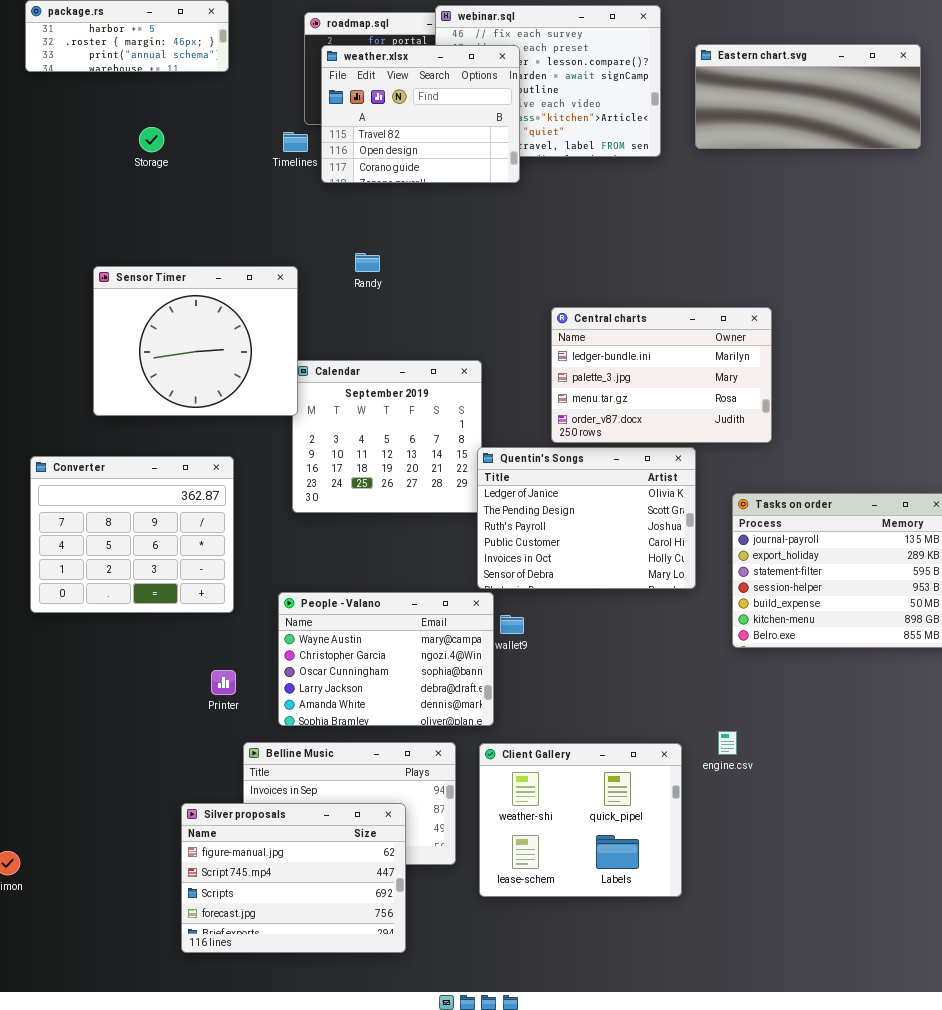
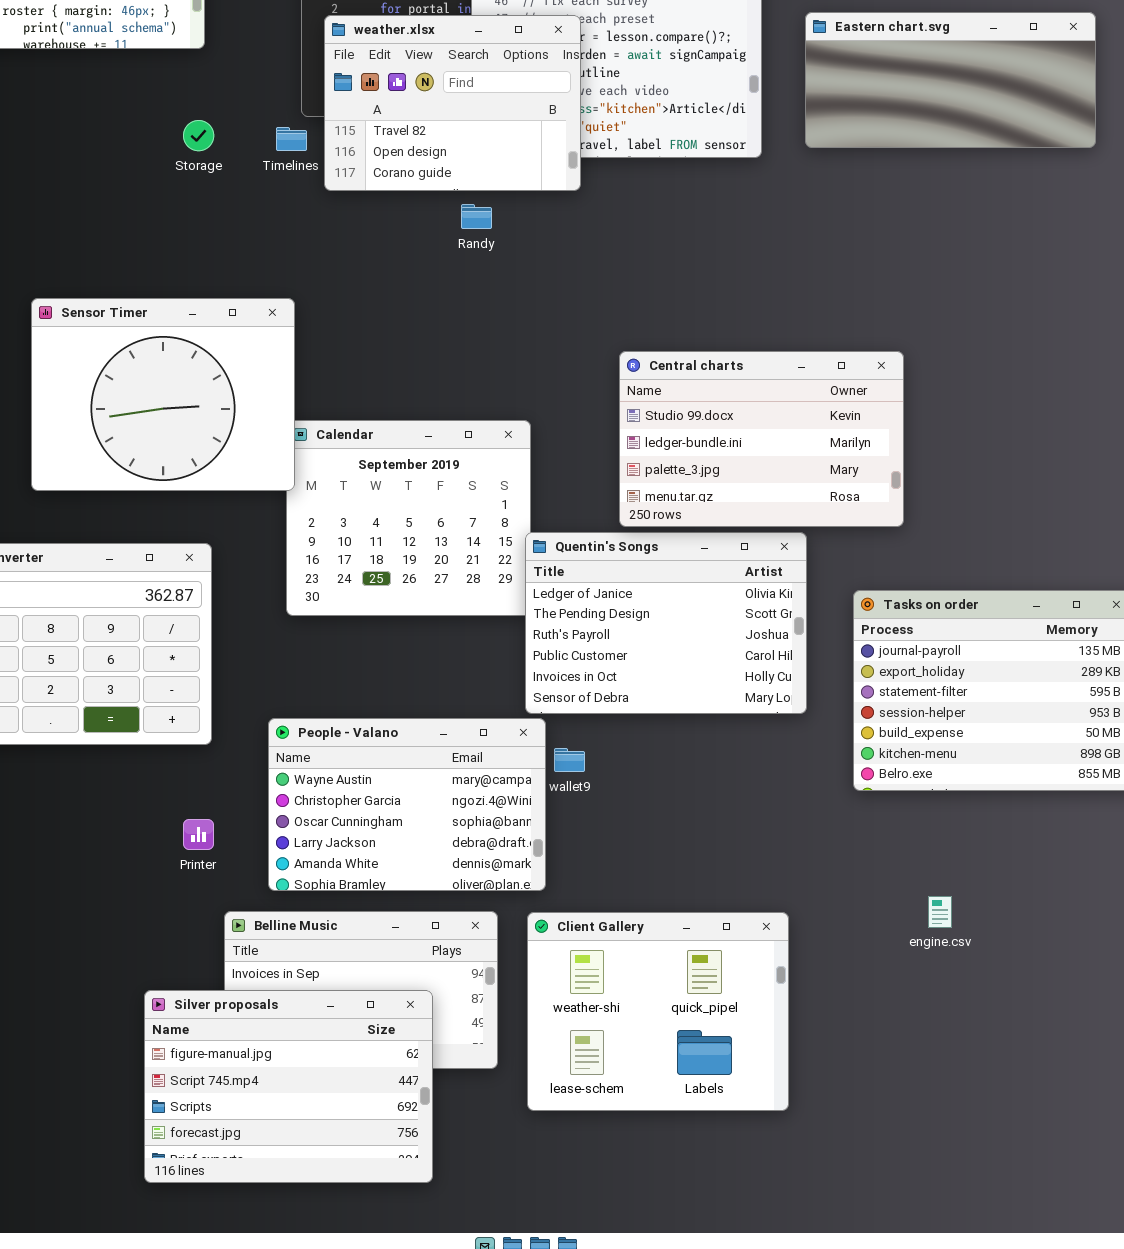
Storage: [139,127,164,152] -> [183,120,214,151], moved
Randy: [355,253,380,272] -> [461,204,492,229], moved
Central charts: [551,307,772,443] -> [619,351,904,527], scrolled up 1 row
engine.csv: [718,731,737,755] -> [928,896,952,928], moved

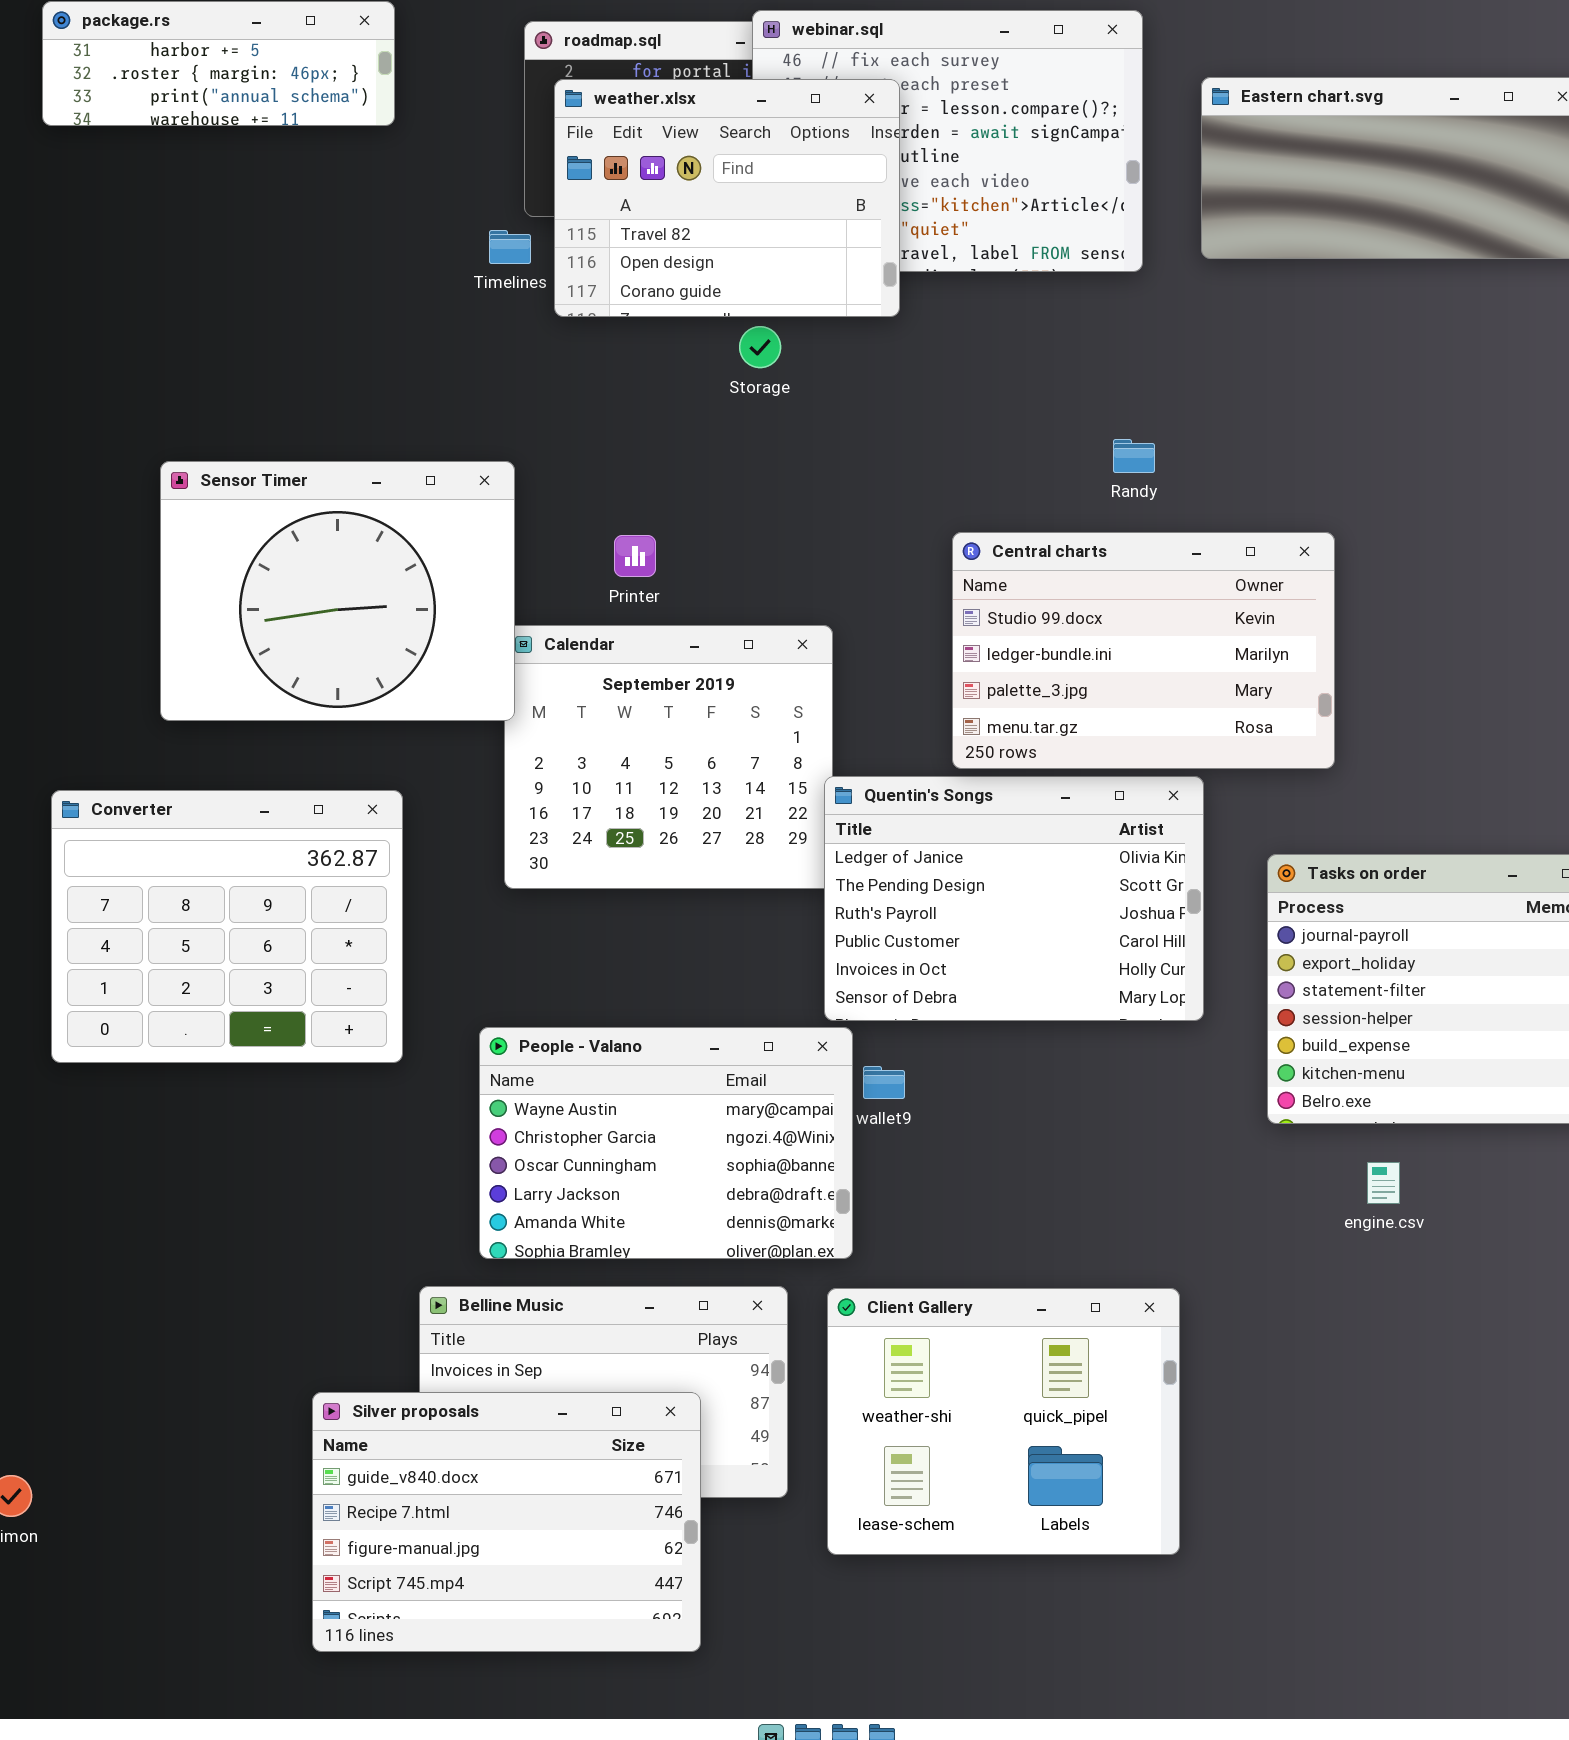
Storage: [183,120,214,151] -> [739,326,781,368], moved
Randy: [461,204,492,229] -> [1113,439,1155,473], moved
Printer: [183,819,214,850] -> [614,535,656,577], moved
engine.csv: [928,896,952,928] -> [1367,1162,1400,1204], moved
Silver proposals: [144,990,433,1183] -> [312,1392,701,1652], scrolled up 2 rows

